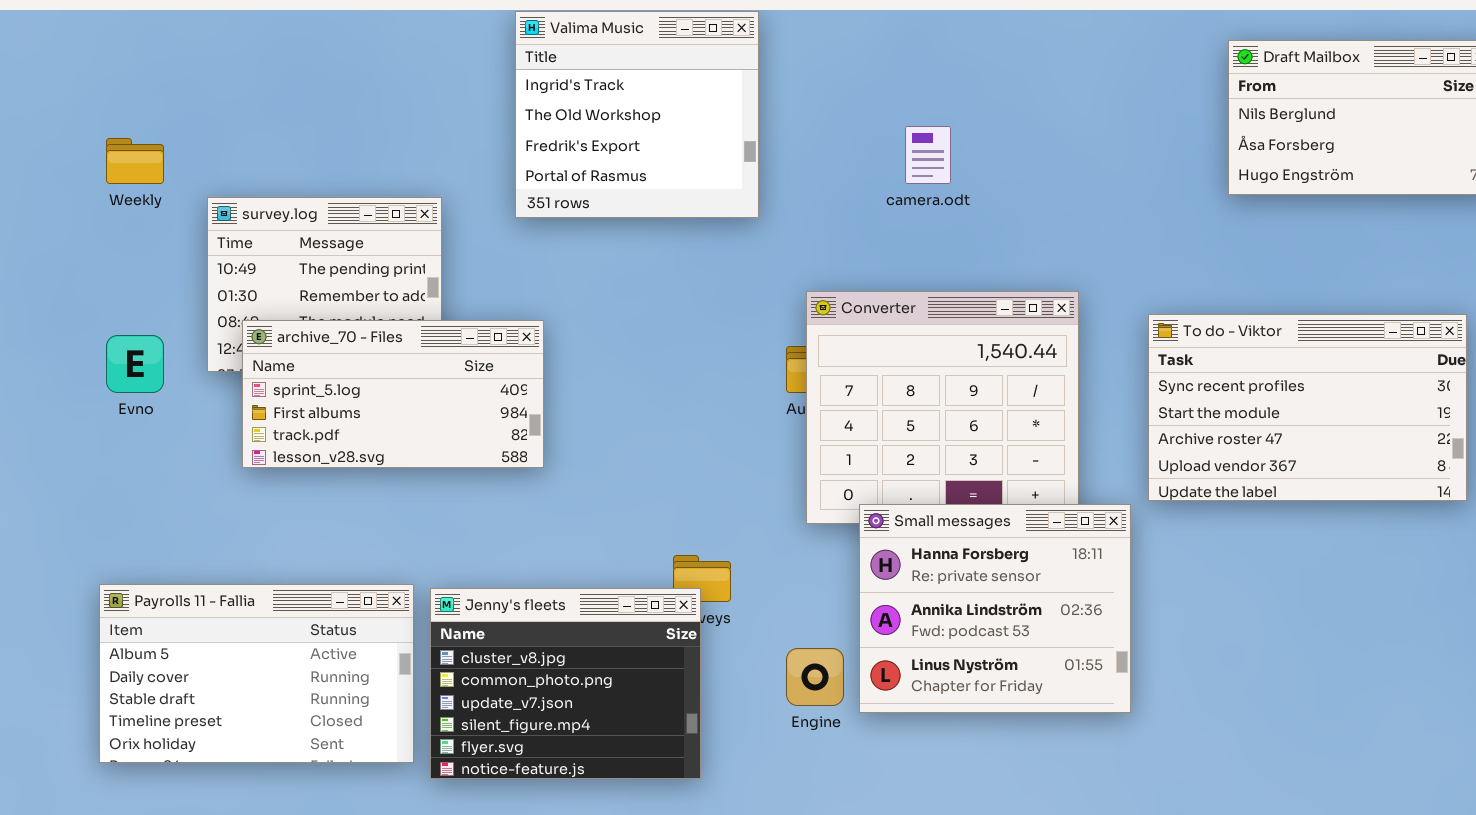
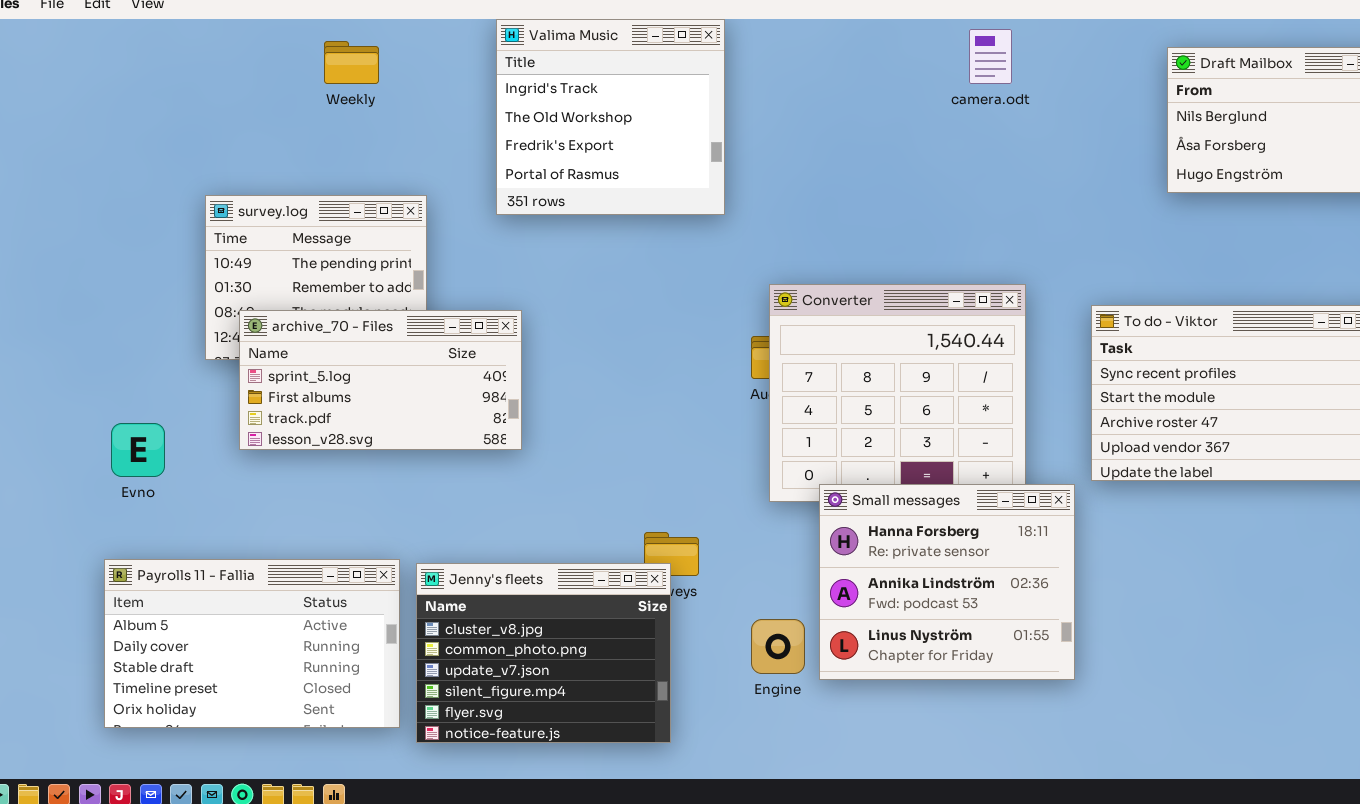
camera.odt: [905,126,951,184] -> [969,29,1012,84], moved
Weekly: [106,138,164,184] -> [324,41,379,84], moved
Evno: [106,335,164,393] -> [111,423,165,477], moved

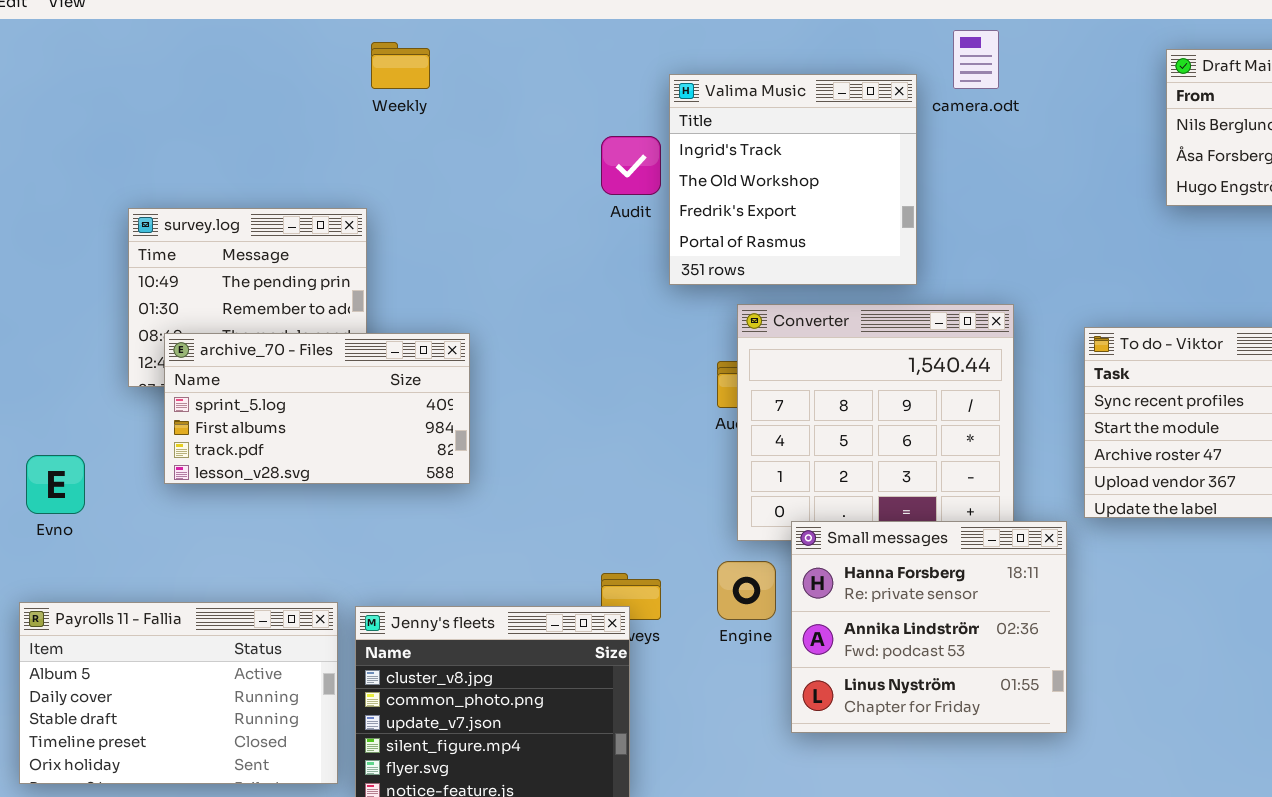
Valima Music: [496,19,725,215] -> [669,74,917,285], moved
Weekly: [324,41,379,84] -> [371,42,430,89], moved
Engine: [751,619,805,674] -> [717,561,776,620], moved

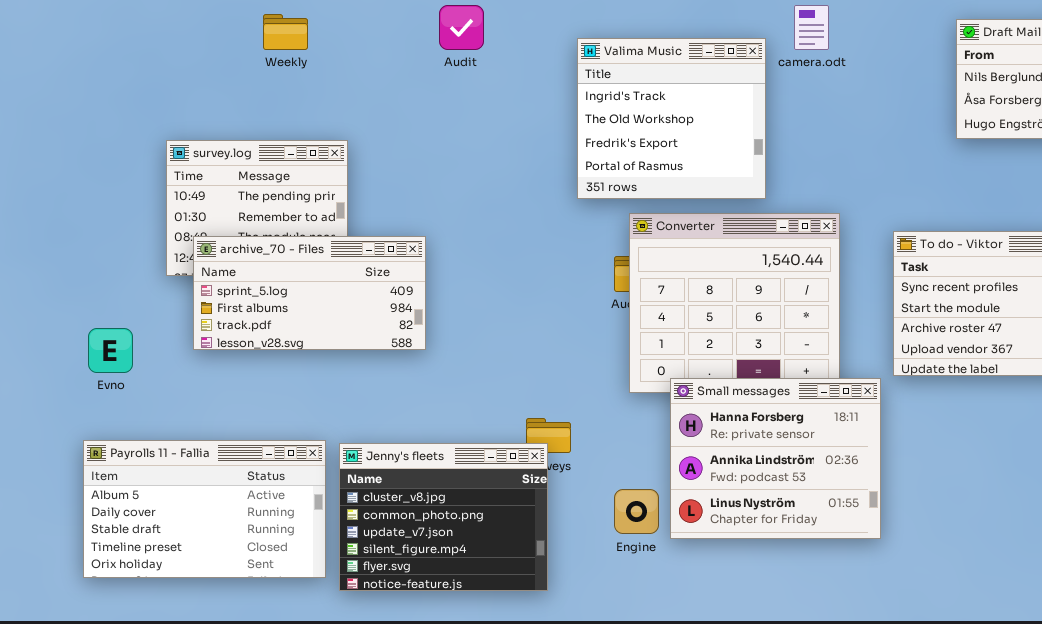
Weekly: [371,42,430,89] -> [263,14,308,50], moved
Audit: [601,136,661,195] -> [439,5,484,50], moved
Engine: [717,561,776,620] -> [614,489,659,534], moved

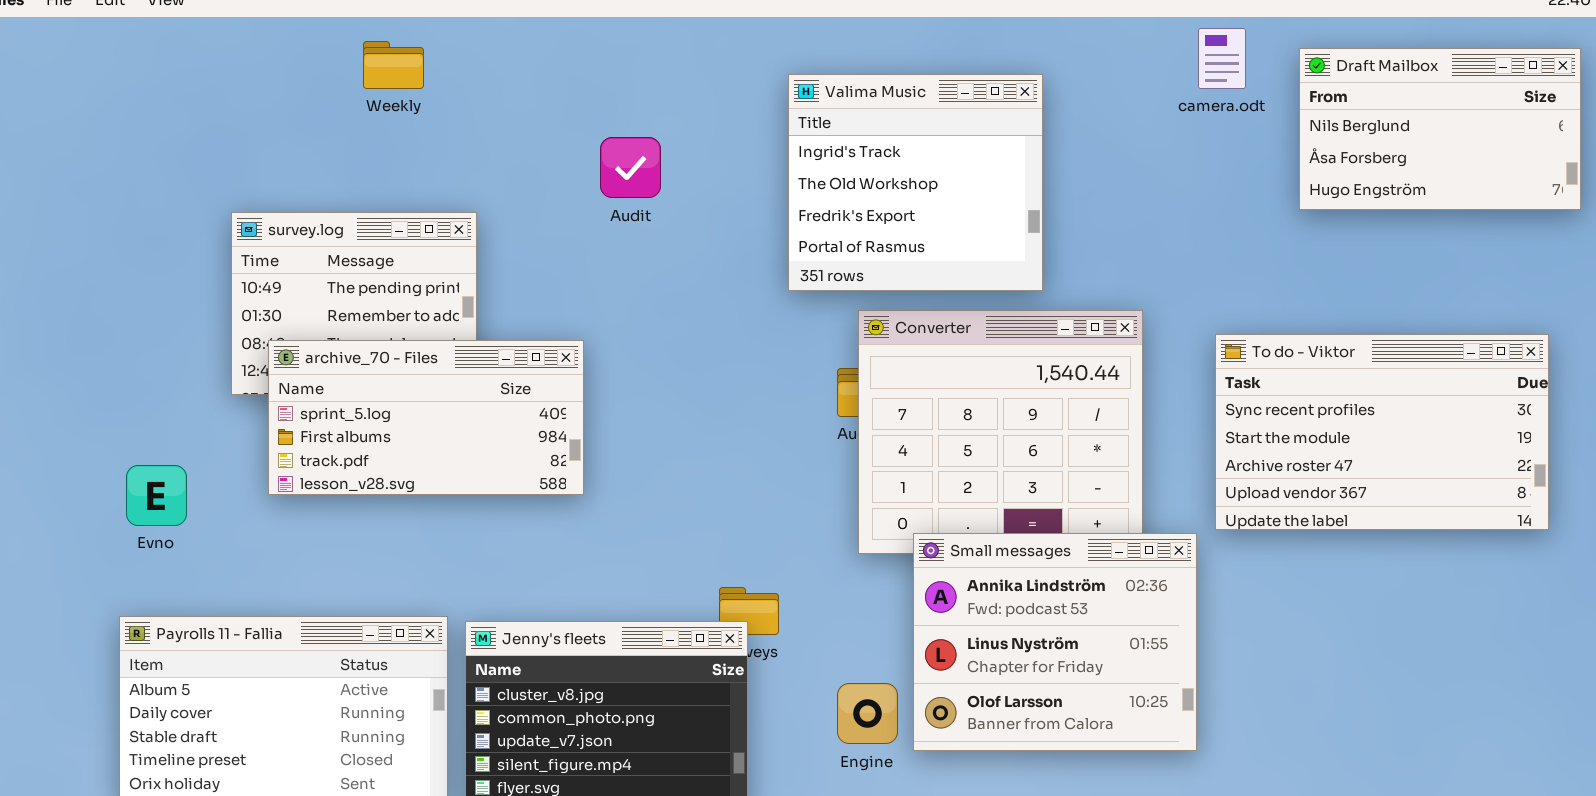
Audit: [439,5,484,50] -> [600,137,661,198], moved
camera.odt: [794,5,829,50] -> [1198,28,1246,89], moved
Small messages: [670,378,881,539] -> [913,533,1197,751], scrolled down 1 row

